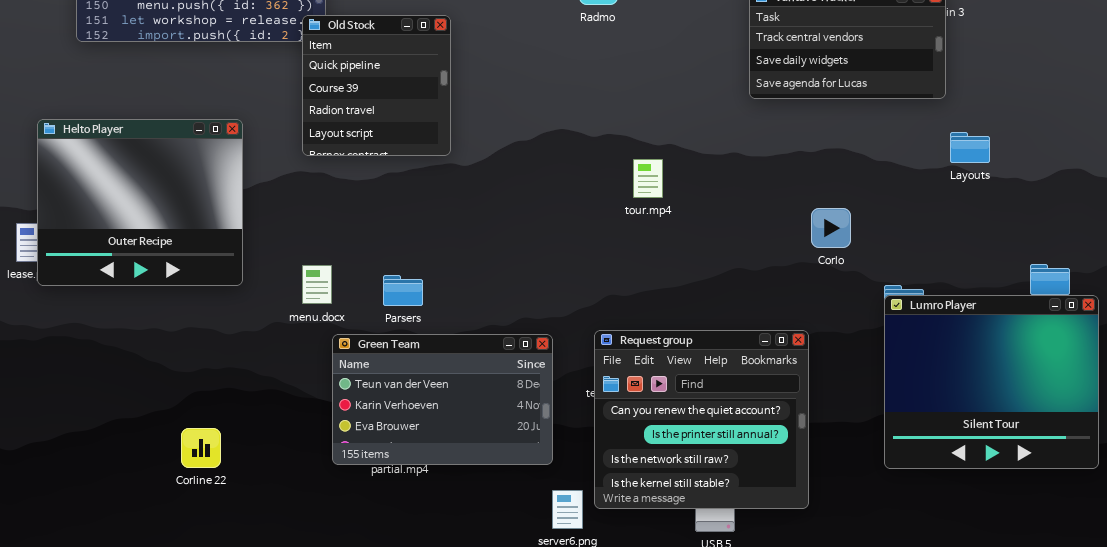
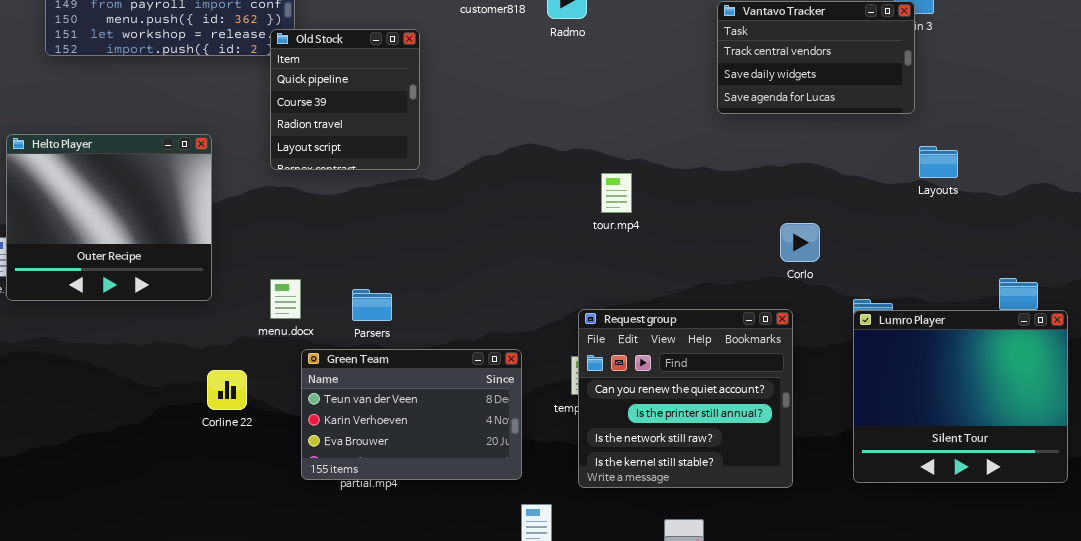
Request group: [594,330,809,509] -> [578,309,793,488], moved
Corline 22: [181,428,221,468] -> [207,370,247,410], moved

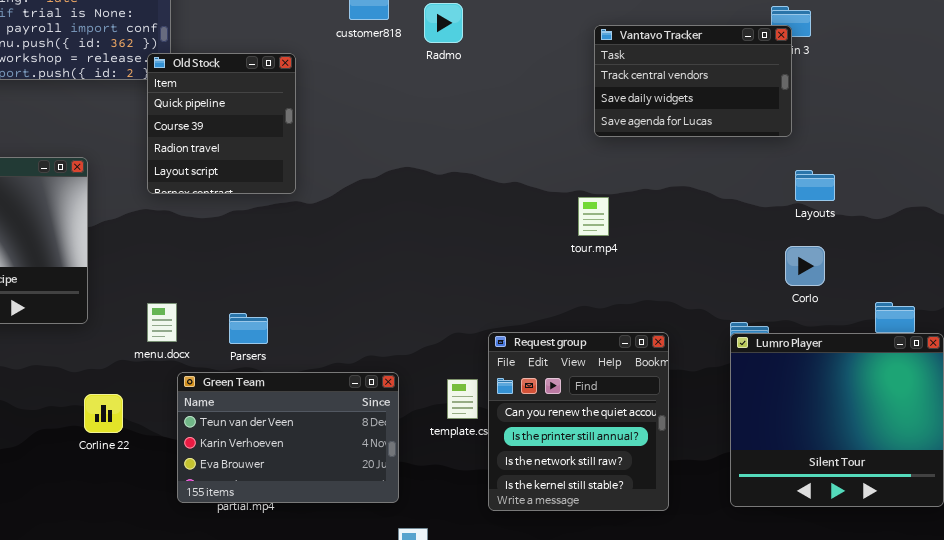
tour.mp4: [601,173,632,213] -> [578,197,609,236], moved
Corlo: [780,223,820,262] -> [785,246,825,286], moved
Request group: [578,309,793,488] -> [488,332,669,511], resized

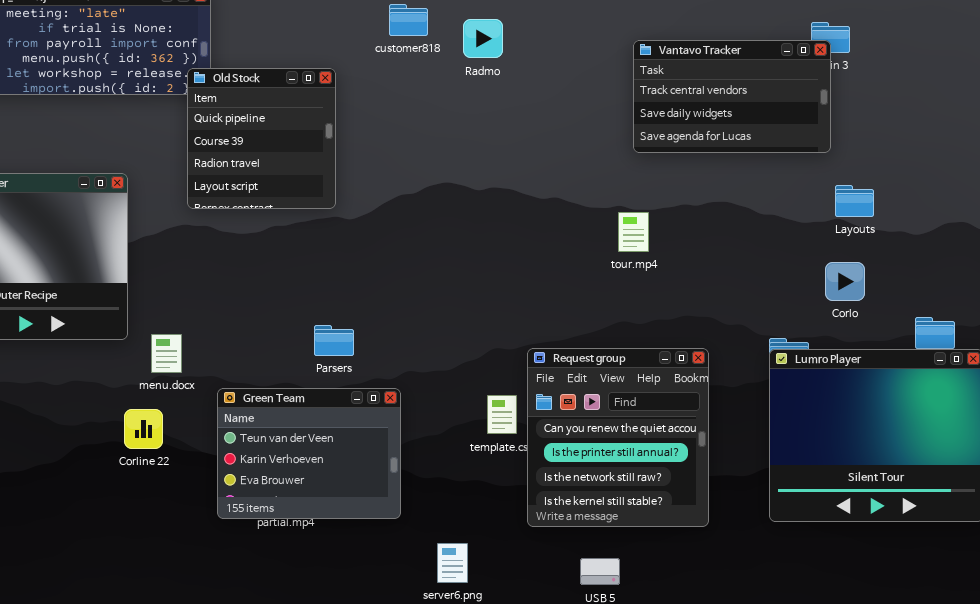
menu.docx: [147,303,177,342] -> [151,334,182,373], moved
Parsers: [229,313,268,344] -> [314,325,354,356], moved
Green Team: [177,372,399,503] -> [217,388,401,519], resized

